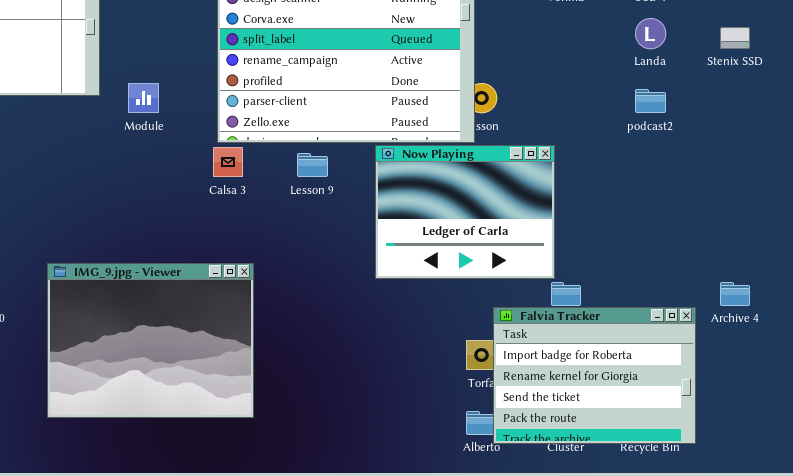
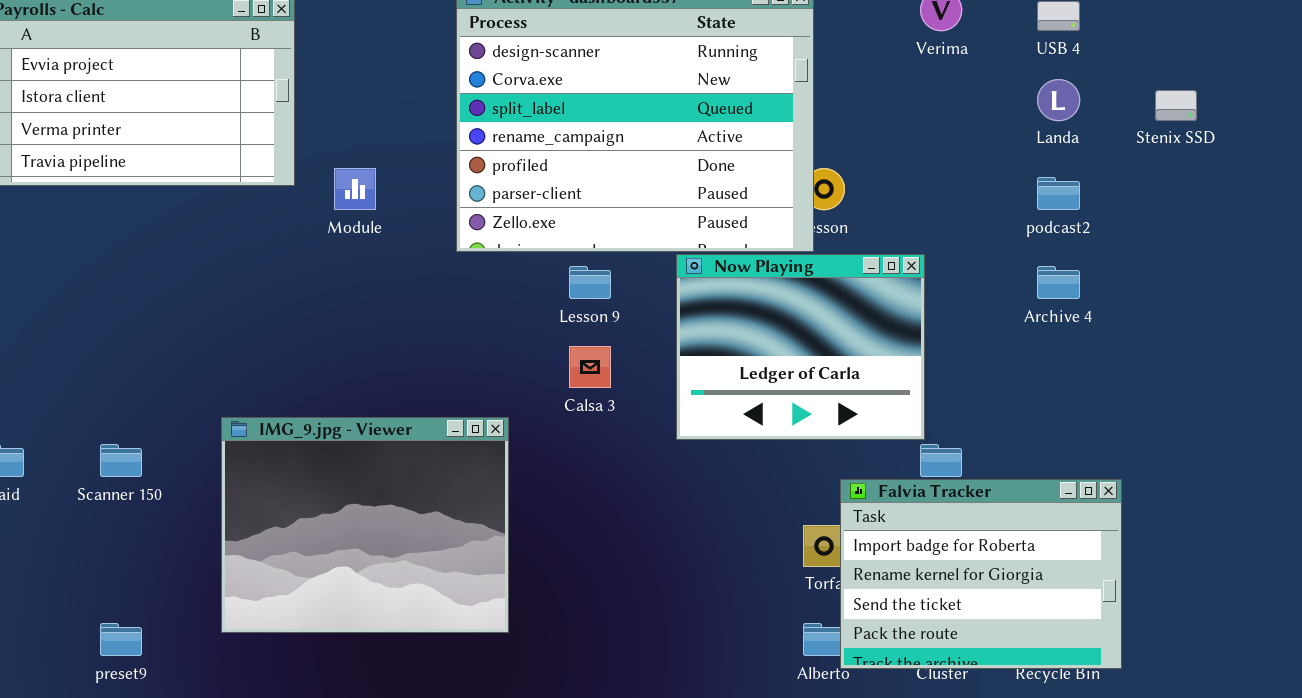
Calsa 3: [213,147,243,177] -> [569,346,611,388], moved
Archive 4: [720,282,750,306] -> [1037,266,1080,299], moved

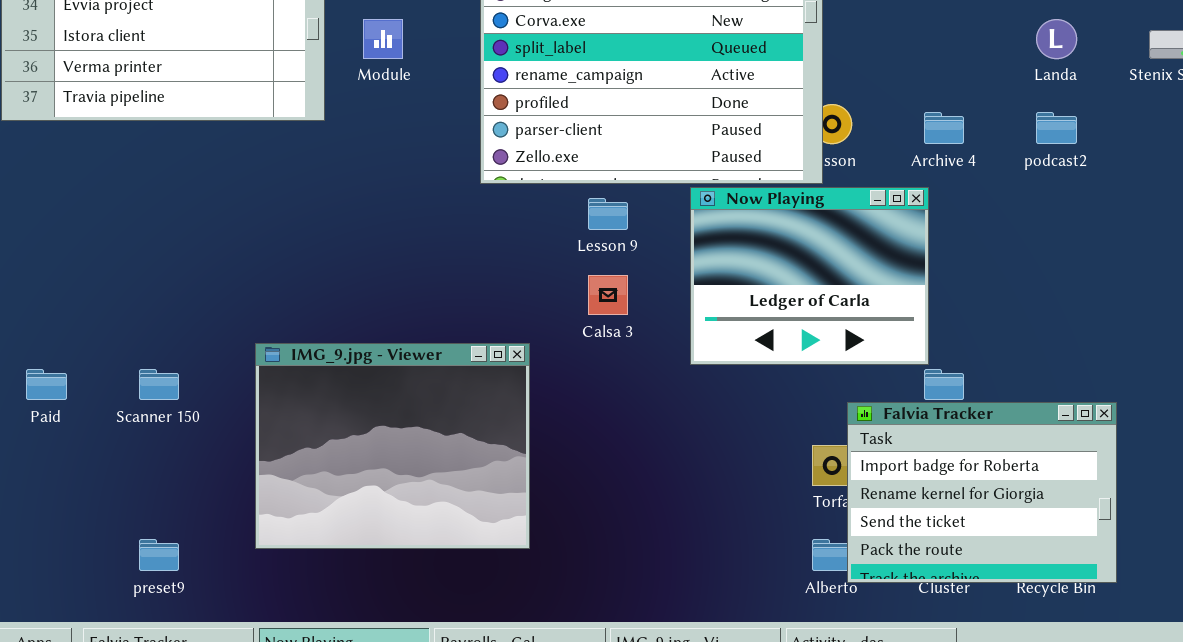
Module: [334,168,376,210] -> [363,19,403,59], moved
Archive 4: [1037,266,1080,299] -> [924,112,964,144], moved

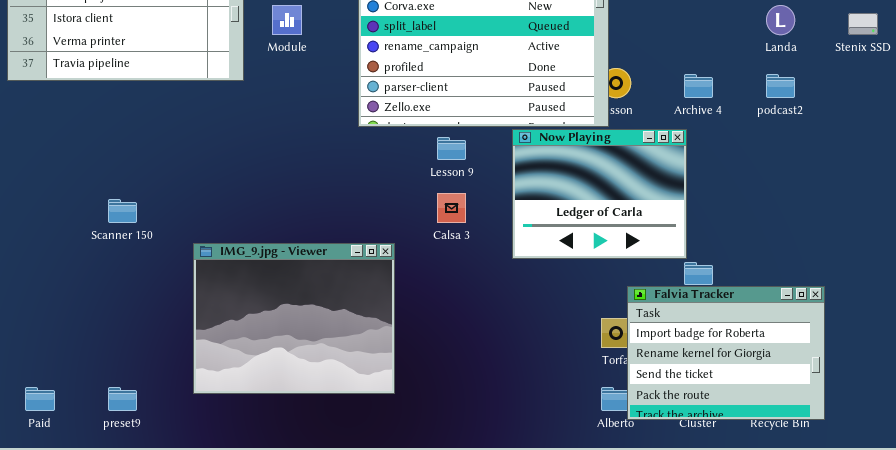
Paid: [26,369,67,400] -> [25,387,55,411], moved
Scanner 150: [139,369,179,400] -> [108,199,137,223], moved

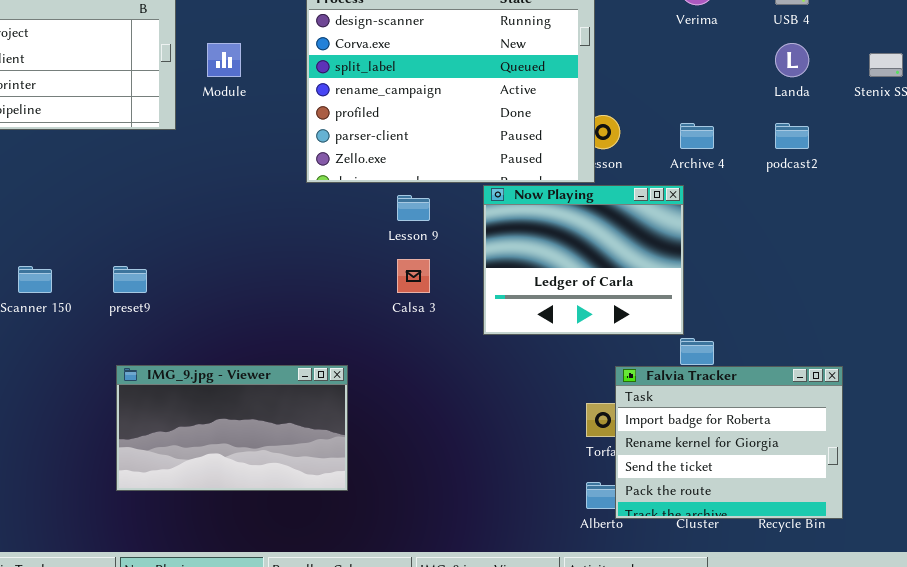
IMG_9.jpg - Viewer: [193,243,395,394] -> [116,365,348,491], resized
preset9: [108,387,137,411] -> [113,266,147,293], moved

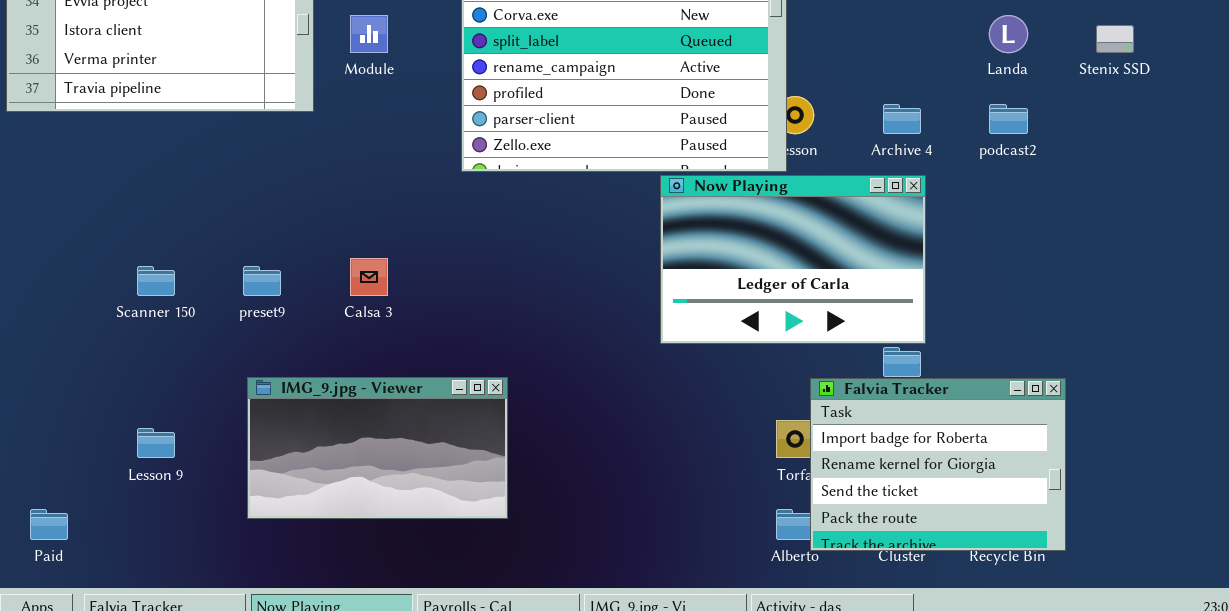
Now Playing: [483,185,684,335] -> [660,175,926,344], resized
Lesson 9: [397,195,430,221] -> [137,428,175,458], moved
Calsa 3: [397,259,430,293] -> [350,258,388,296], moved

